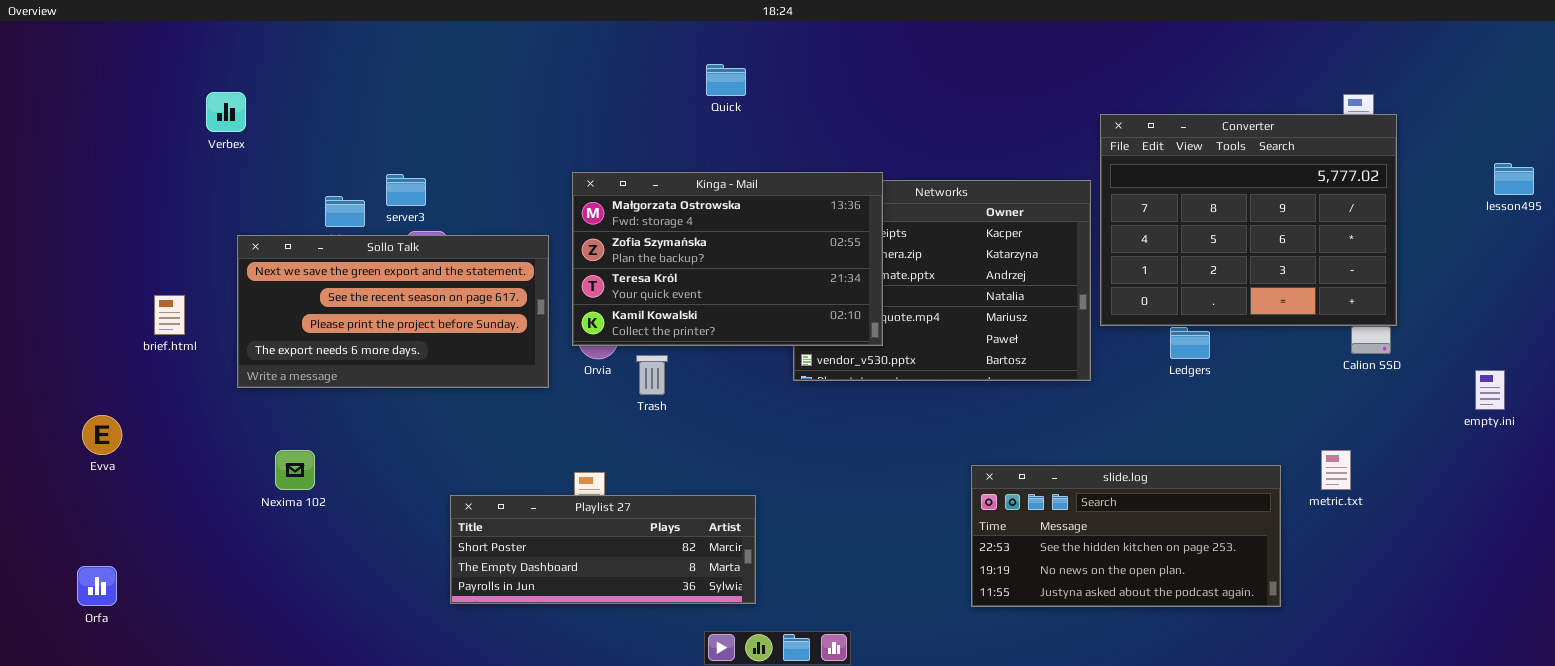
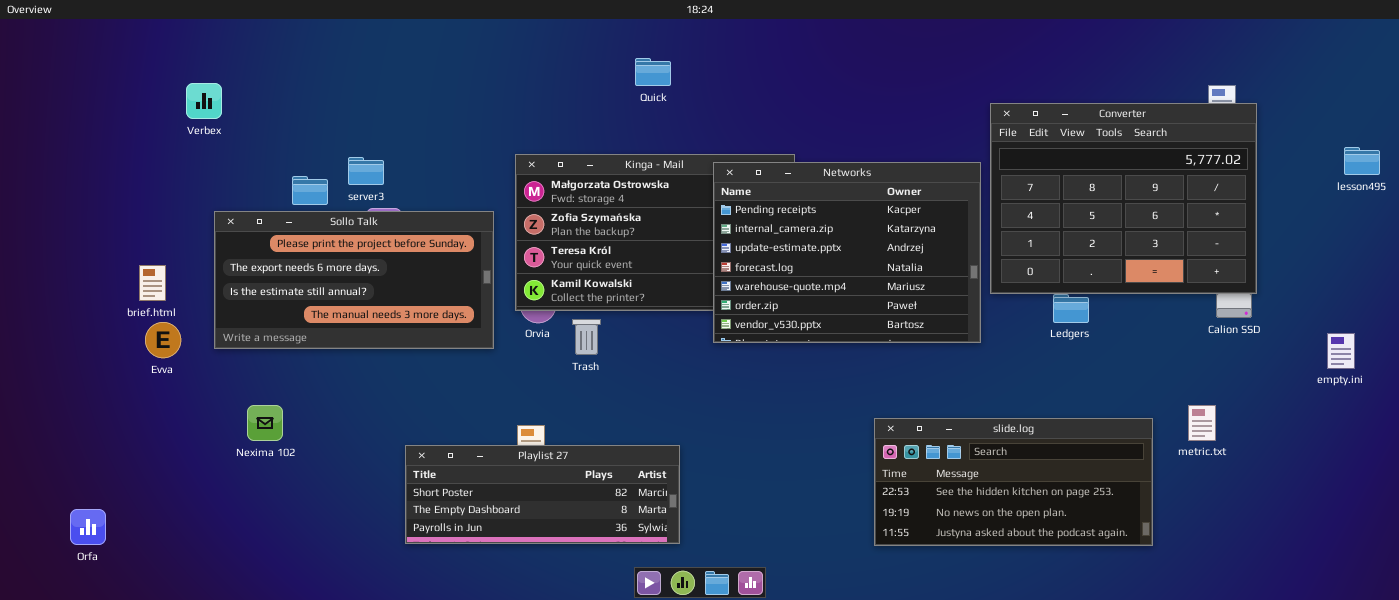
Networks: [793,180,1091,381] -> [713,162,981,343], raised
Sollo Talk: [237,235,549,388] -> [214,211,494,349], scrolled down 2 rows
Evva: [82,415,122,455] -> [145,322,181,358], moved

